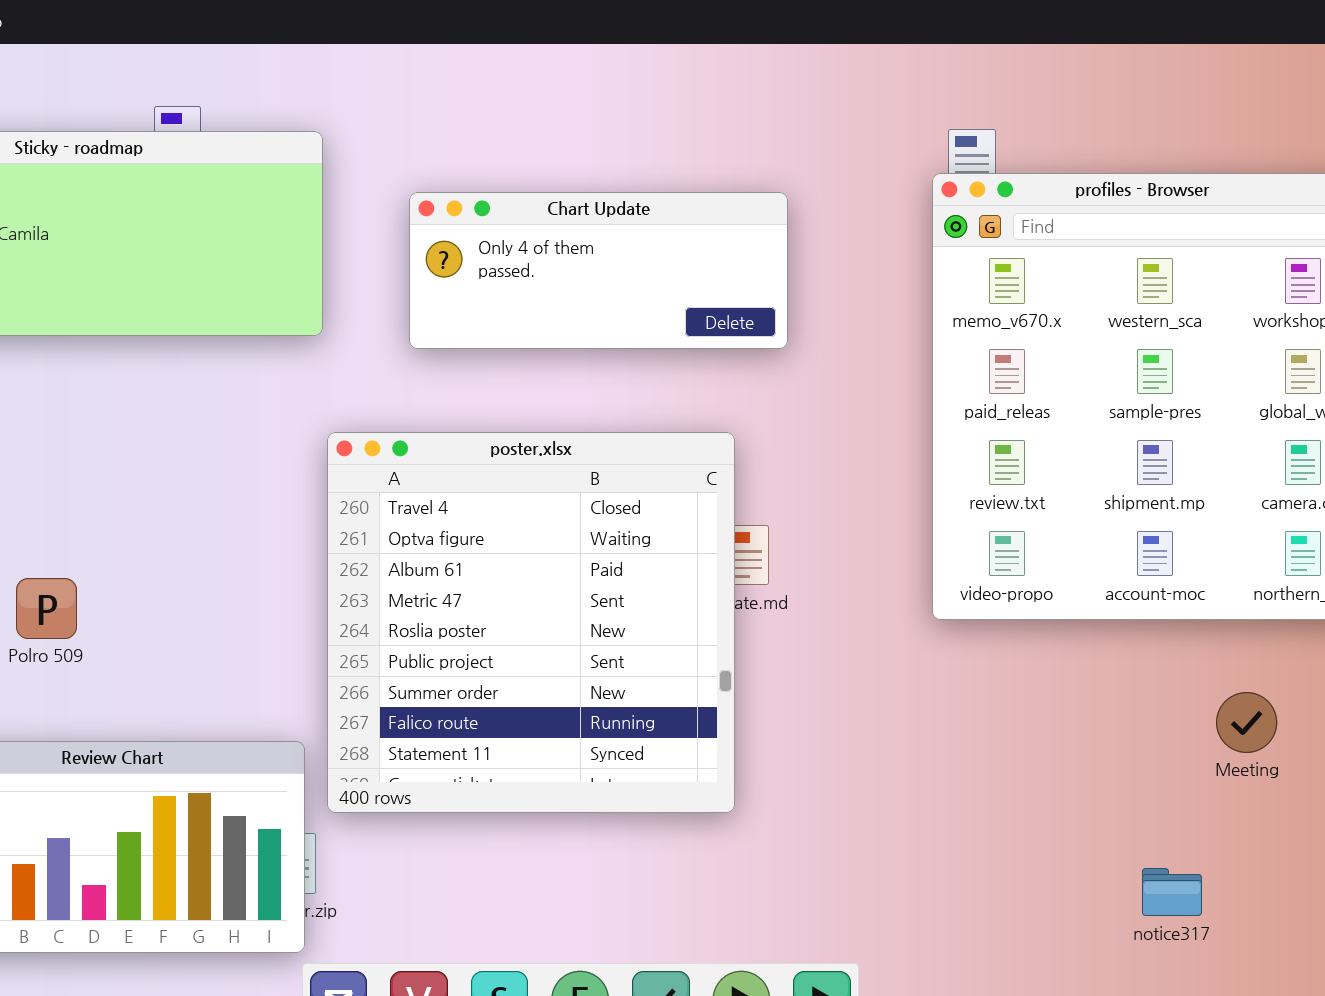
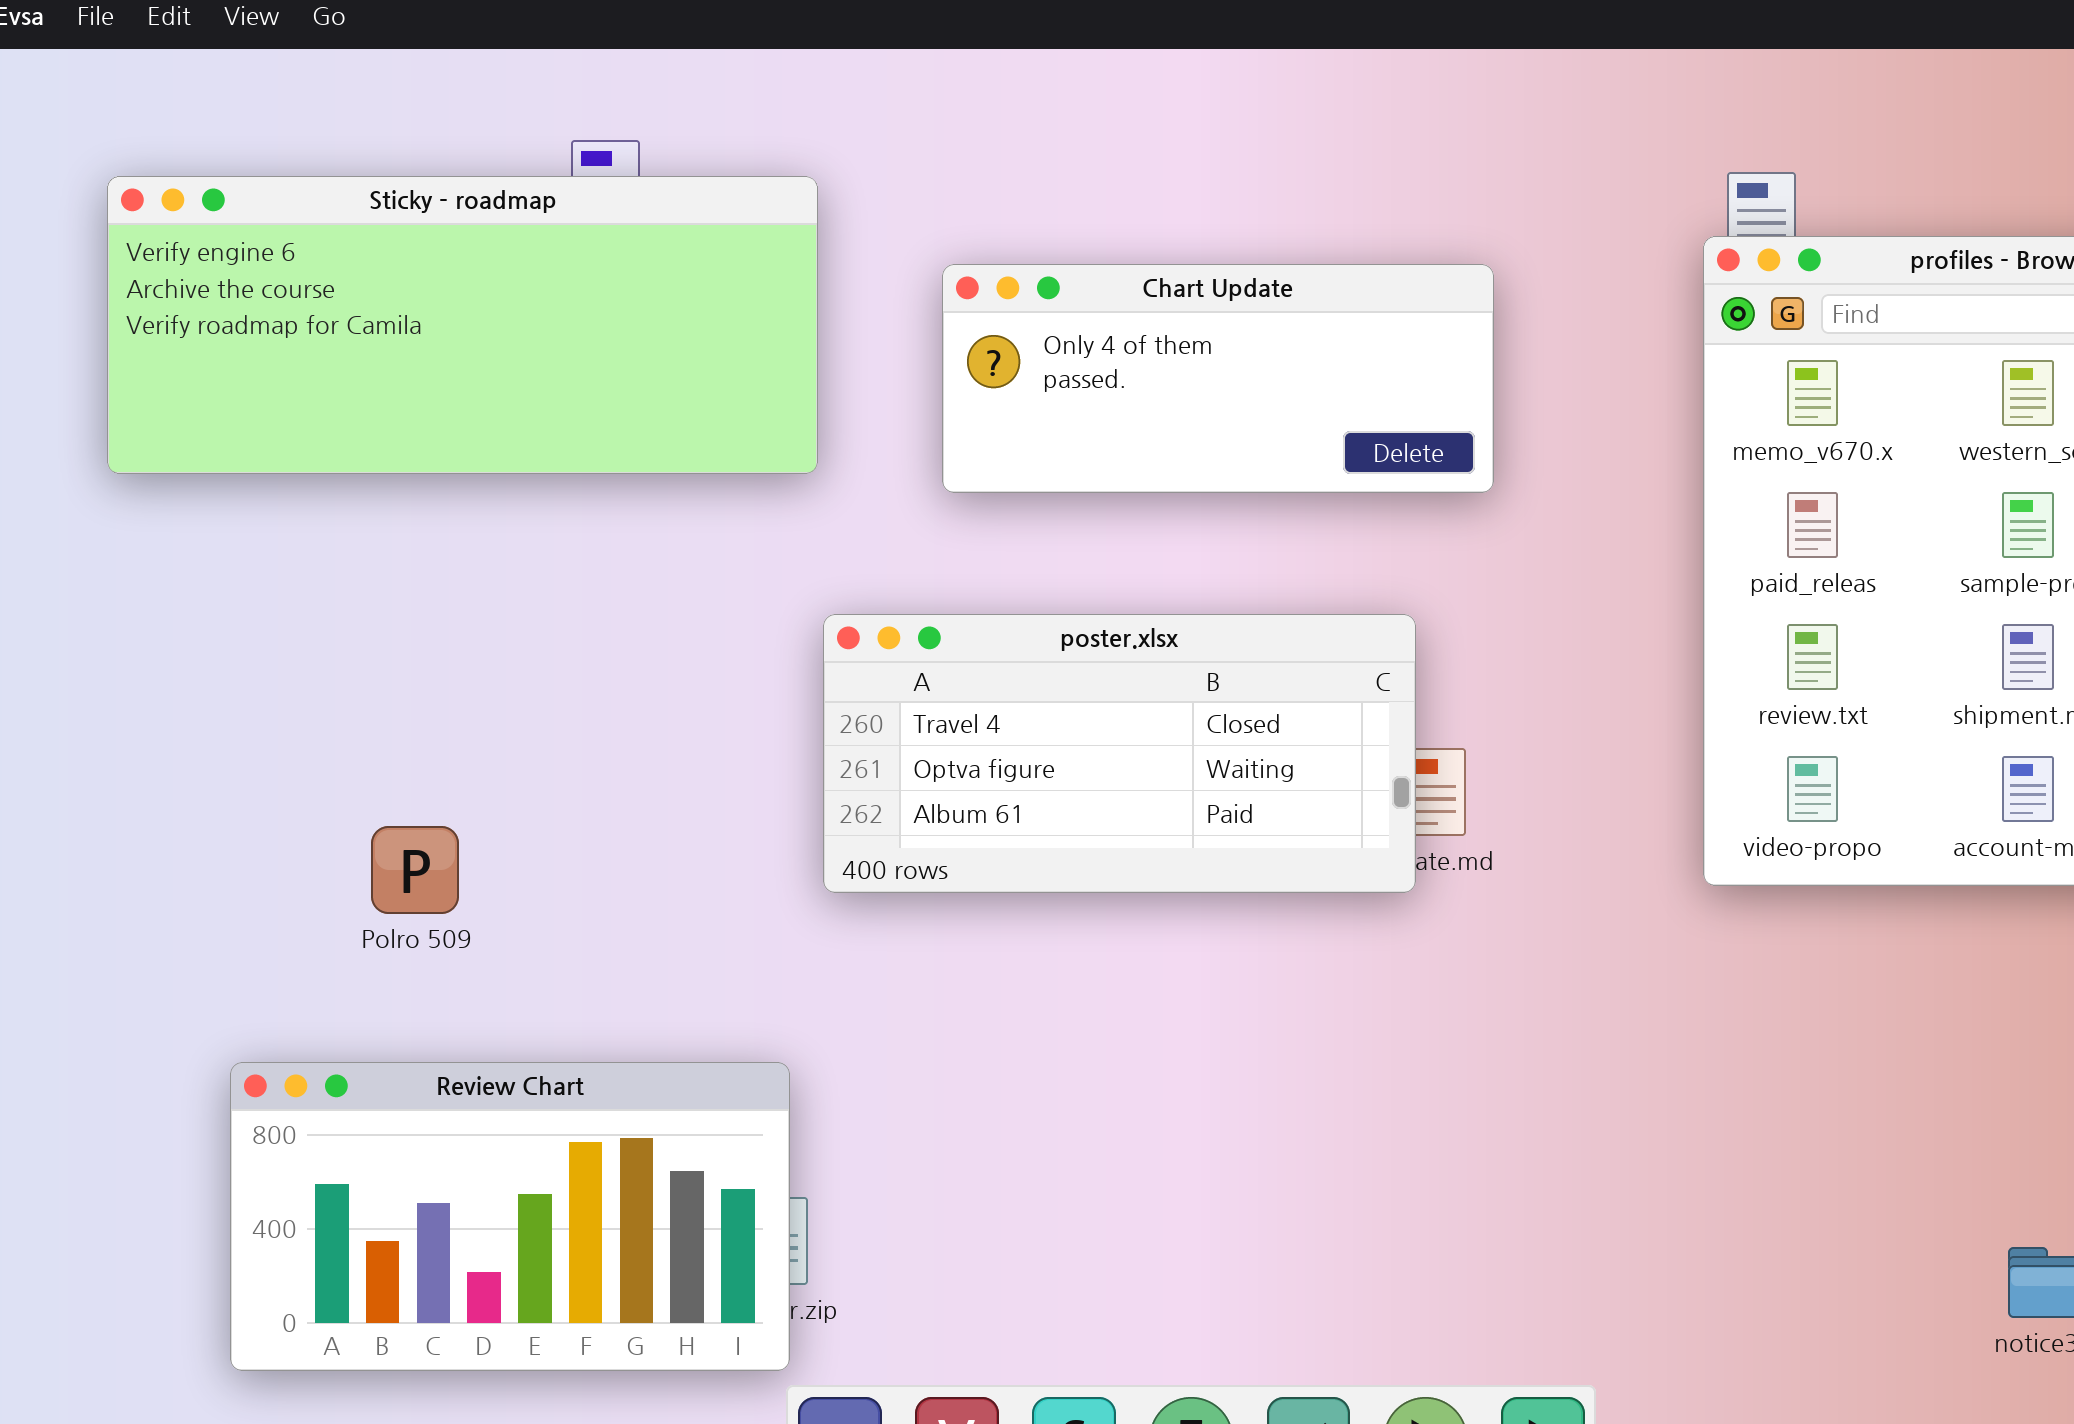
poster.xlsx: [327,432,735,813] -> [823,614,1416,893], resized

